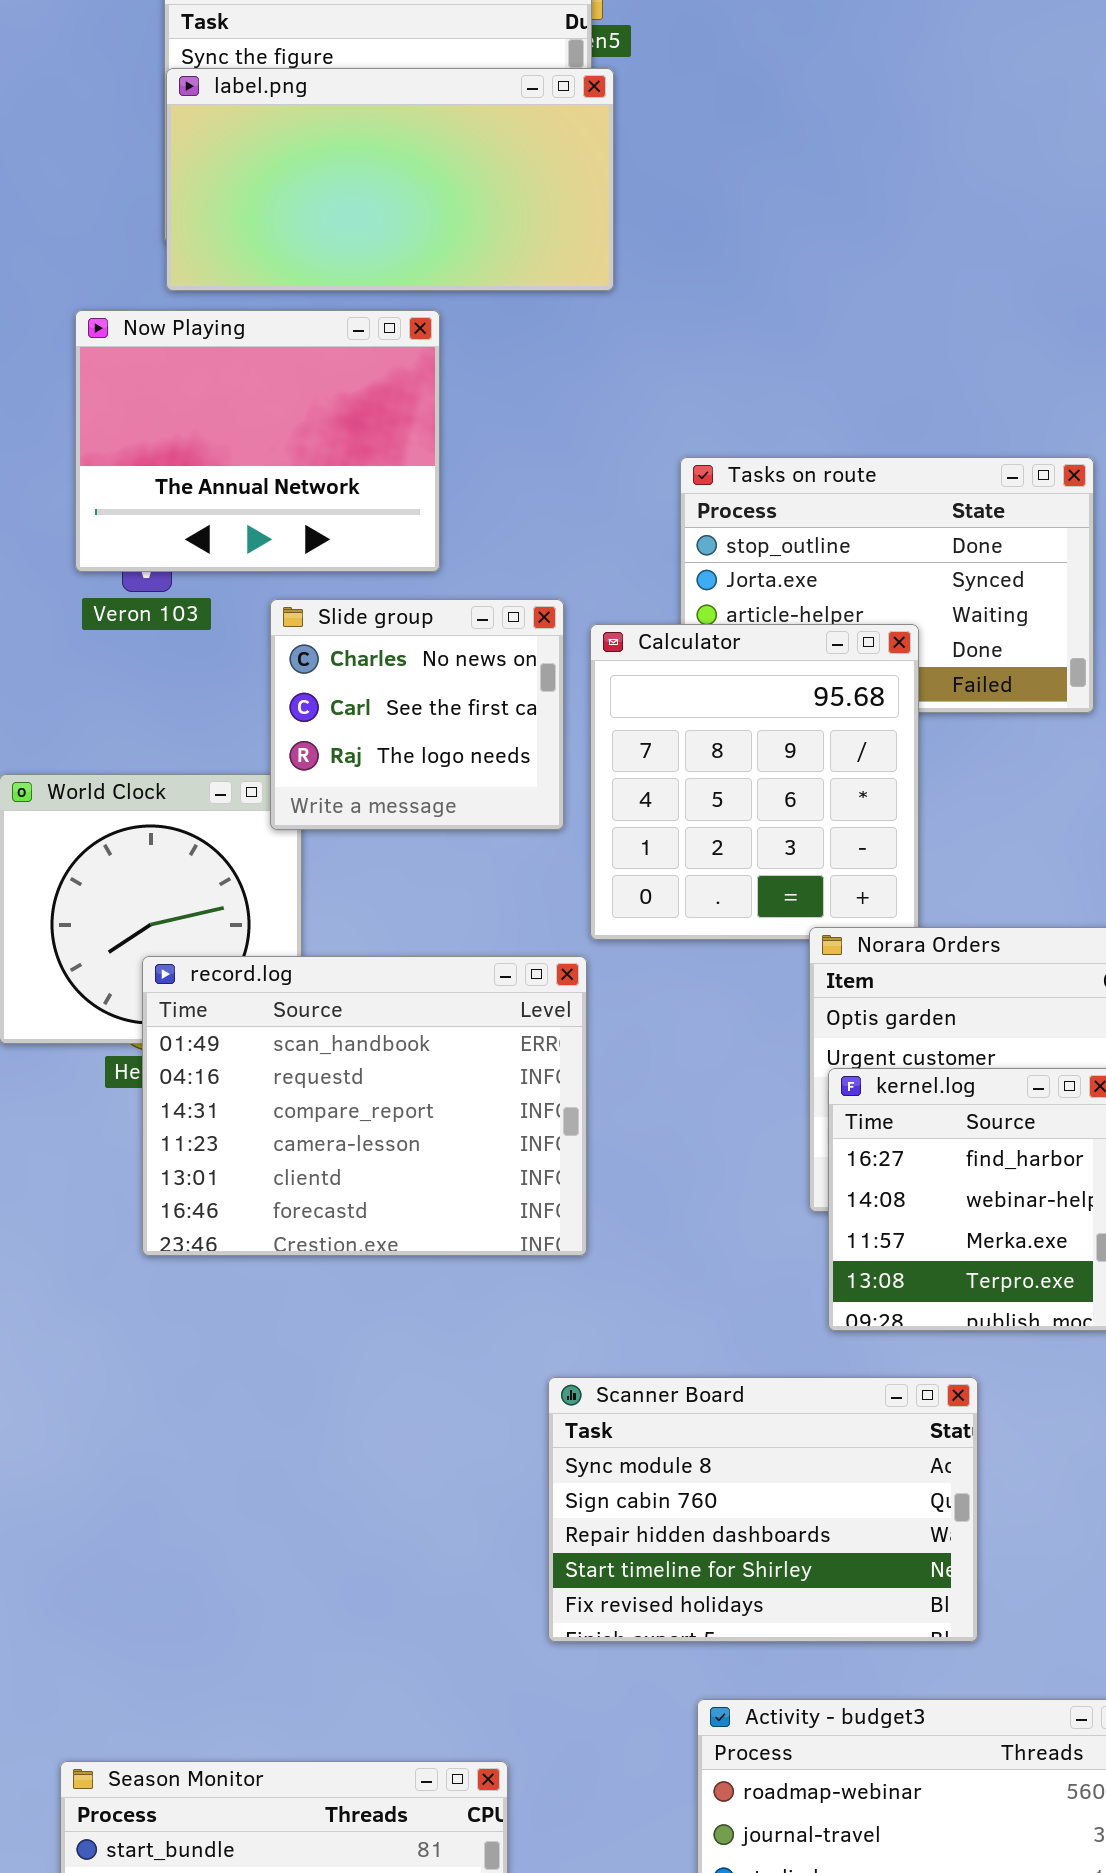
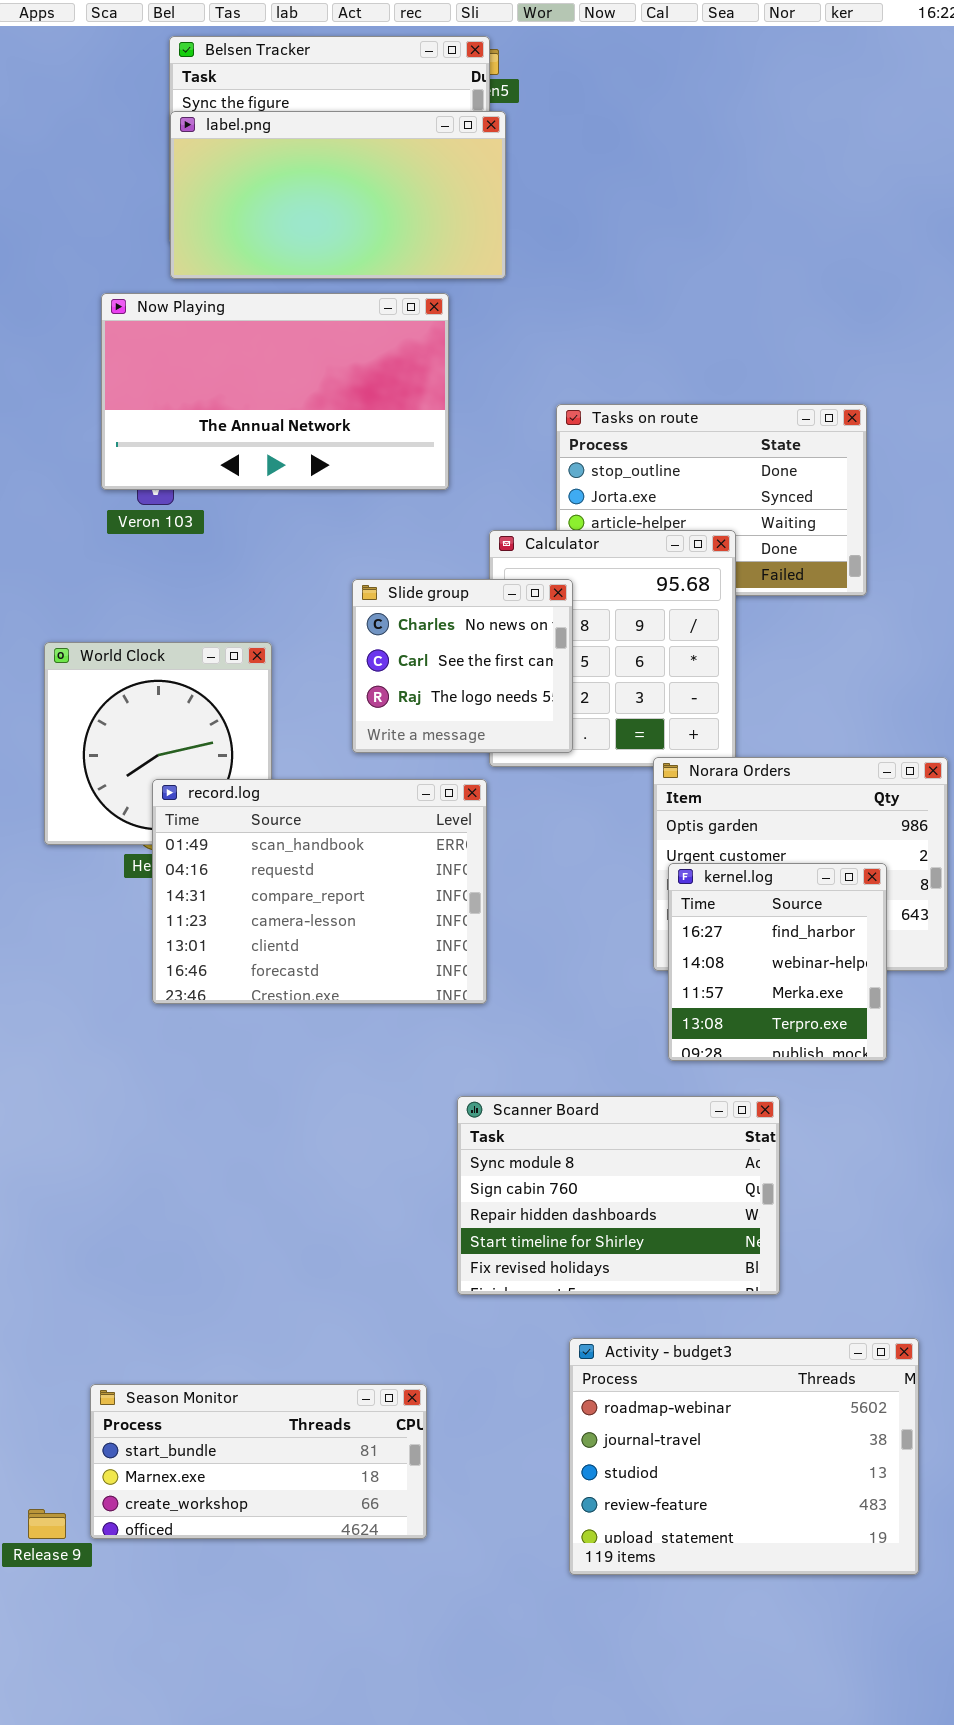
Now Playing: [75,310,440,572] -> [101,293,449,490], resized
Slide group: [270,599,564,830] -> [352,579,573,753], moved

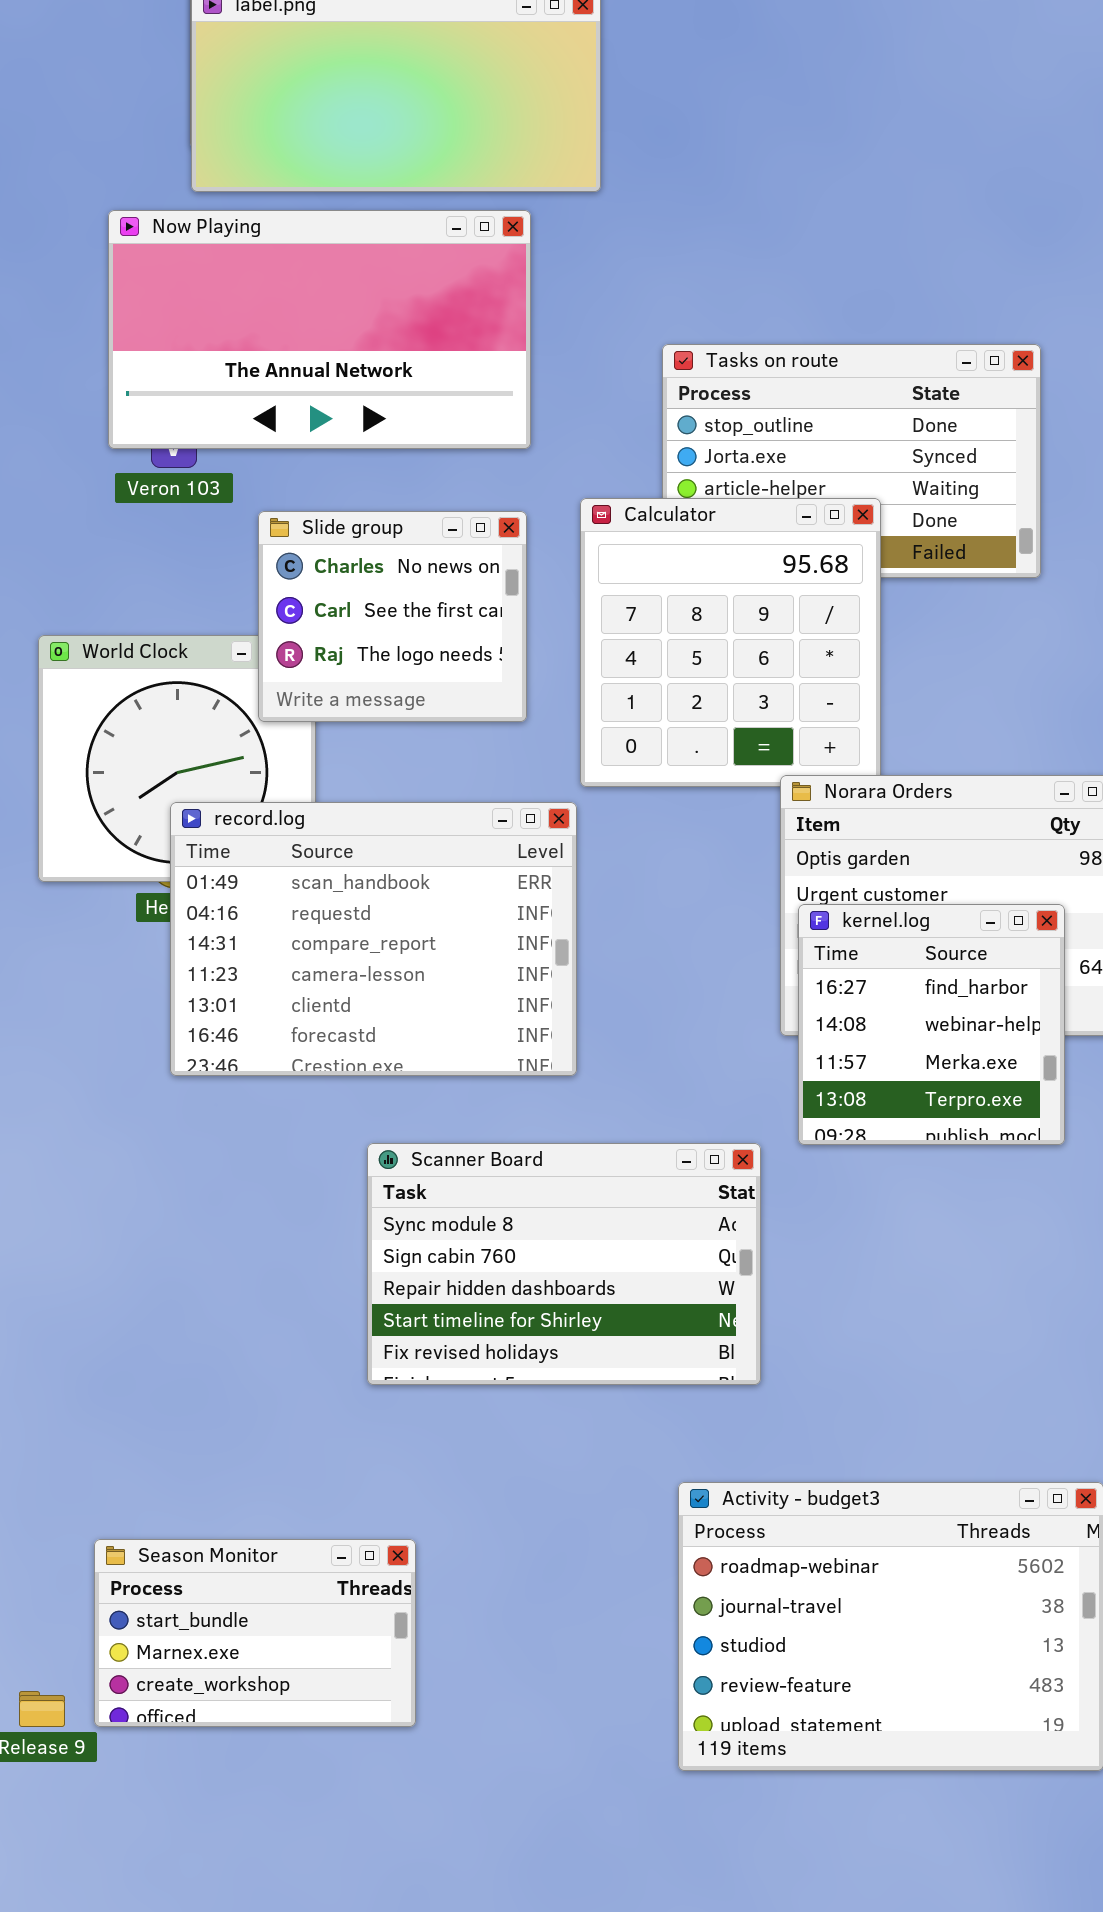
Slide group: [352,579,573,753] -> [258,511,527,722], moved
Scanner Board: [457,1096,780,1295] -> [367,1143,761,1385], moved
Season Monitor: [90,1384,427,1539] -> [94,1539,416,1727], resized

